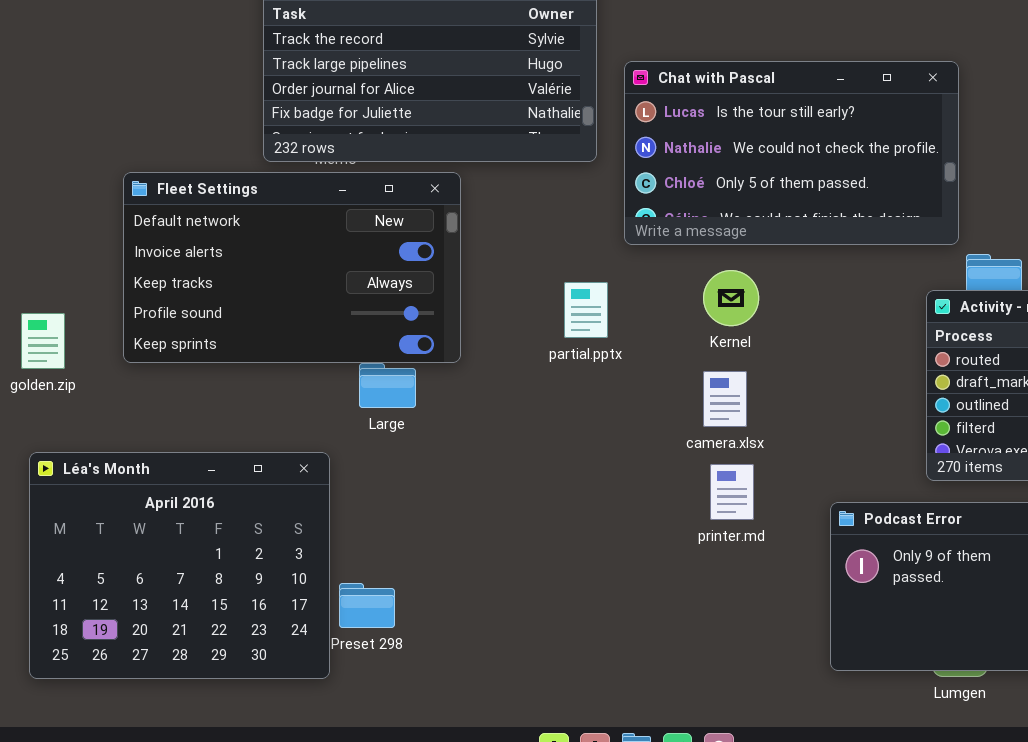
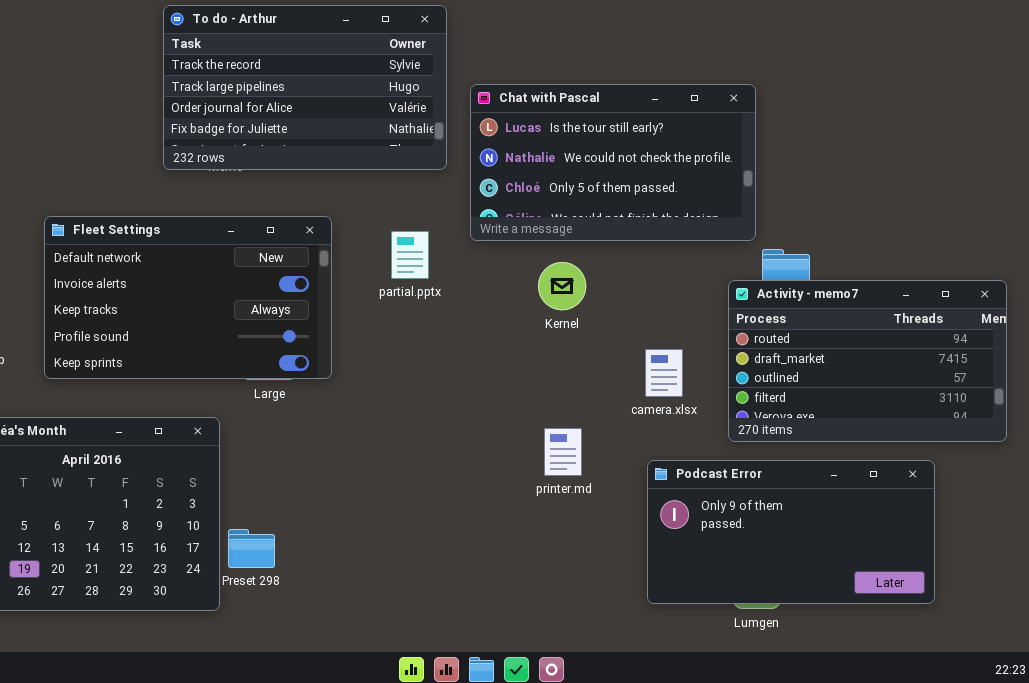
Fleet Settings: [123,172,461,363] -> [44,216,332,379], moved
partial.pptx: [564,282,608,338] -> [391,231,429,279], moved
camera.xlsx: [703,371,747,427] -> [645,349,683,397], moved

